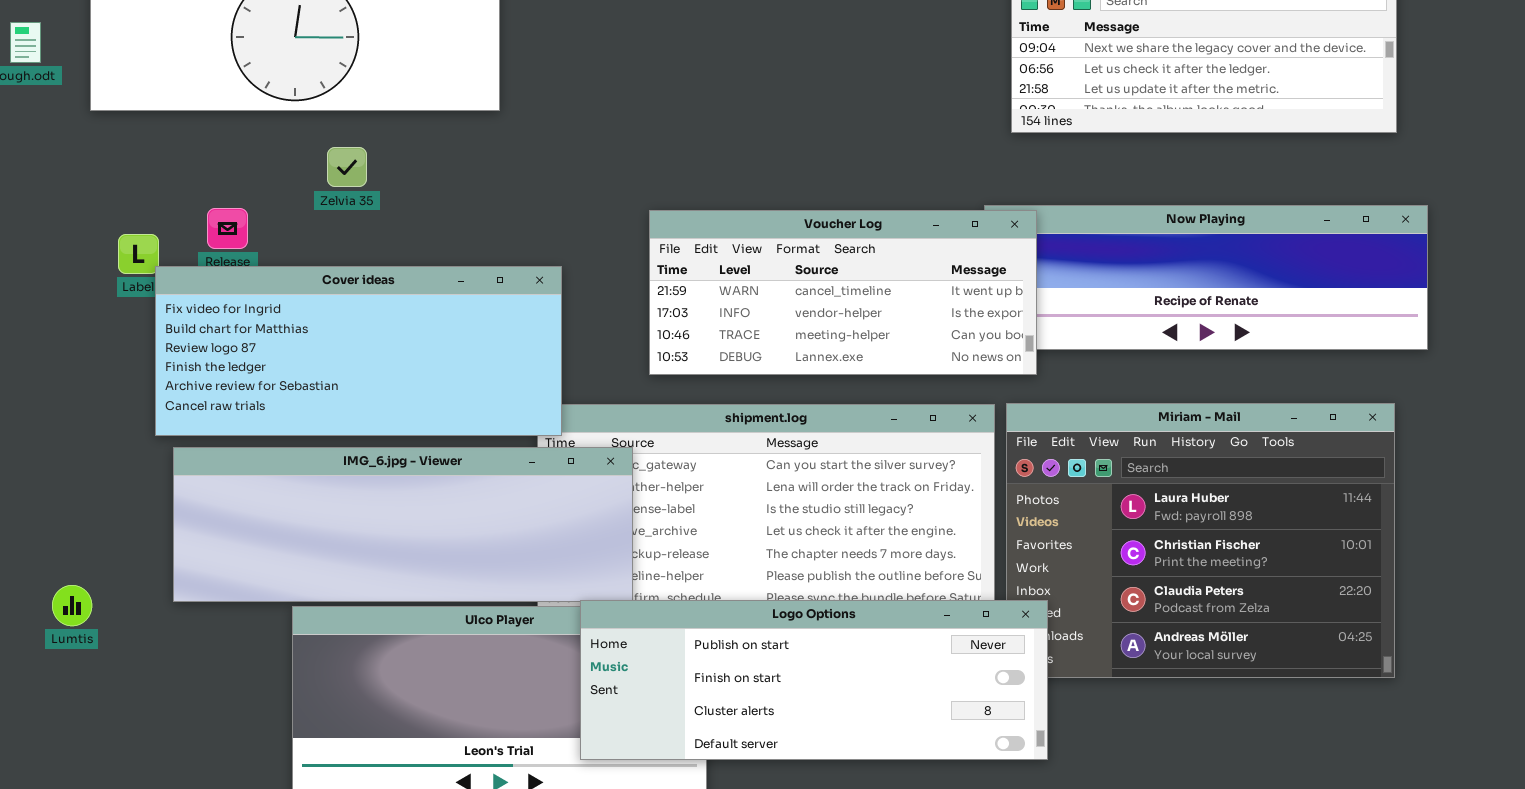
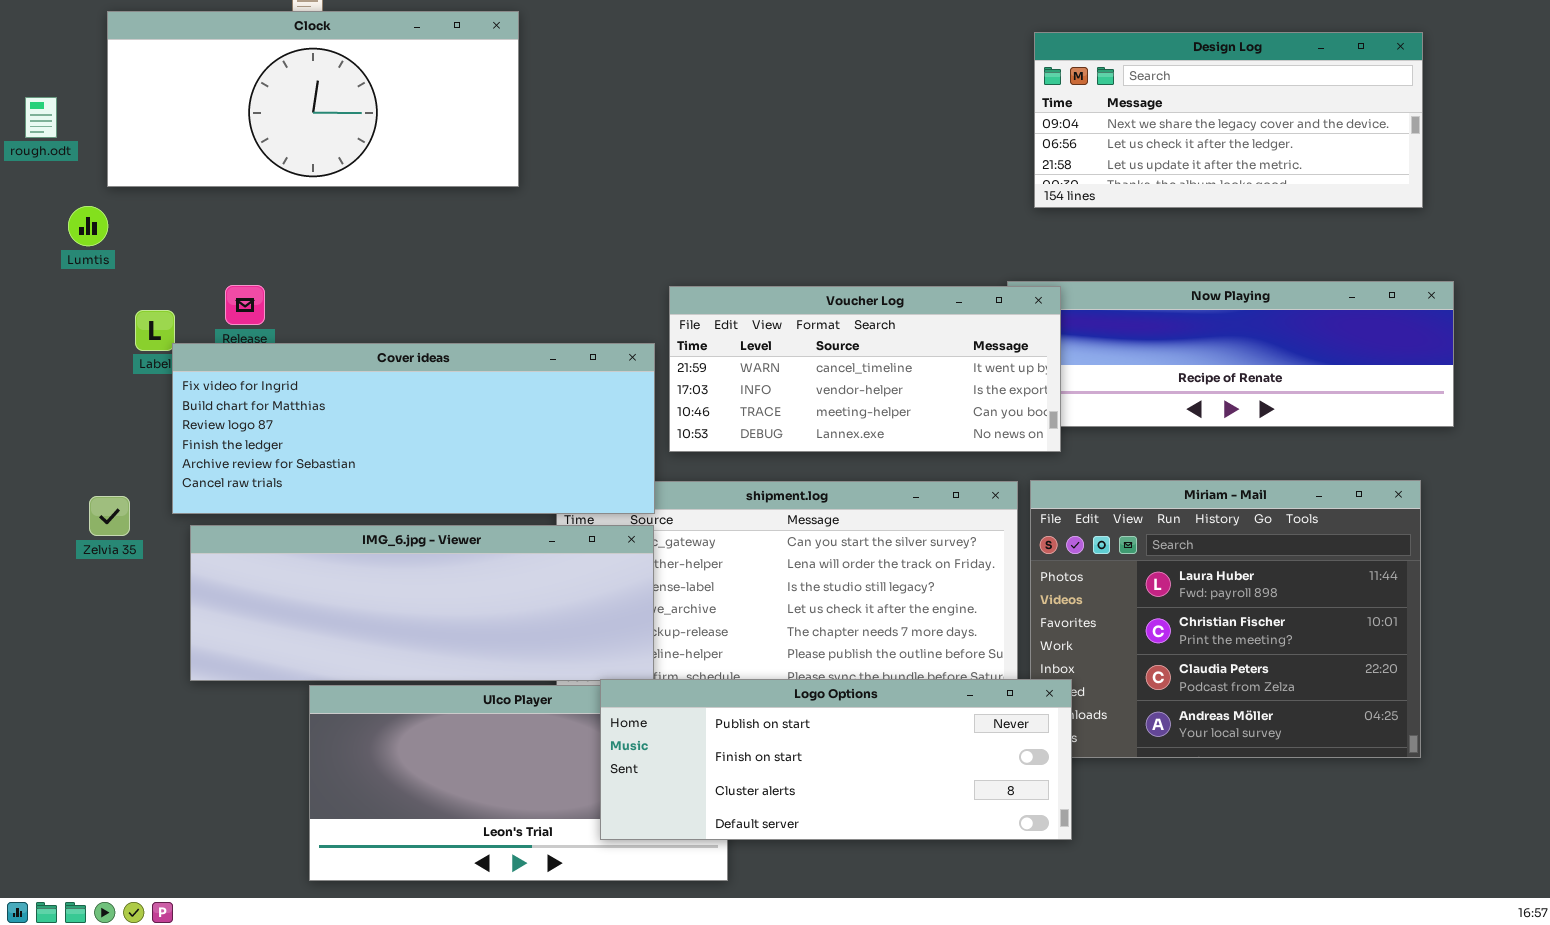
Zelvia 35: [327,147,367,187] -> [89,496,130,536], moved
Cover ideas: [155,266,562,436] -> [172,343,655,514], resized
Lumtis: [52,585,92,626] -> [68,206,108,246], moved

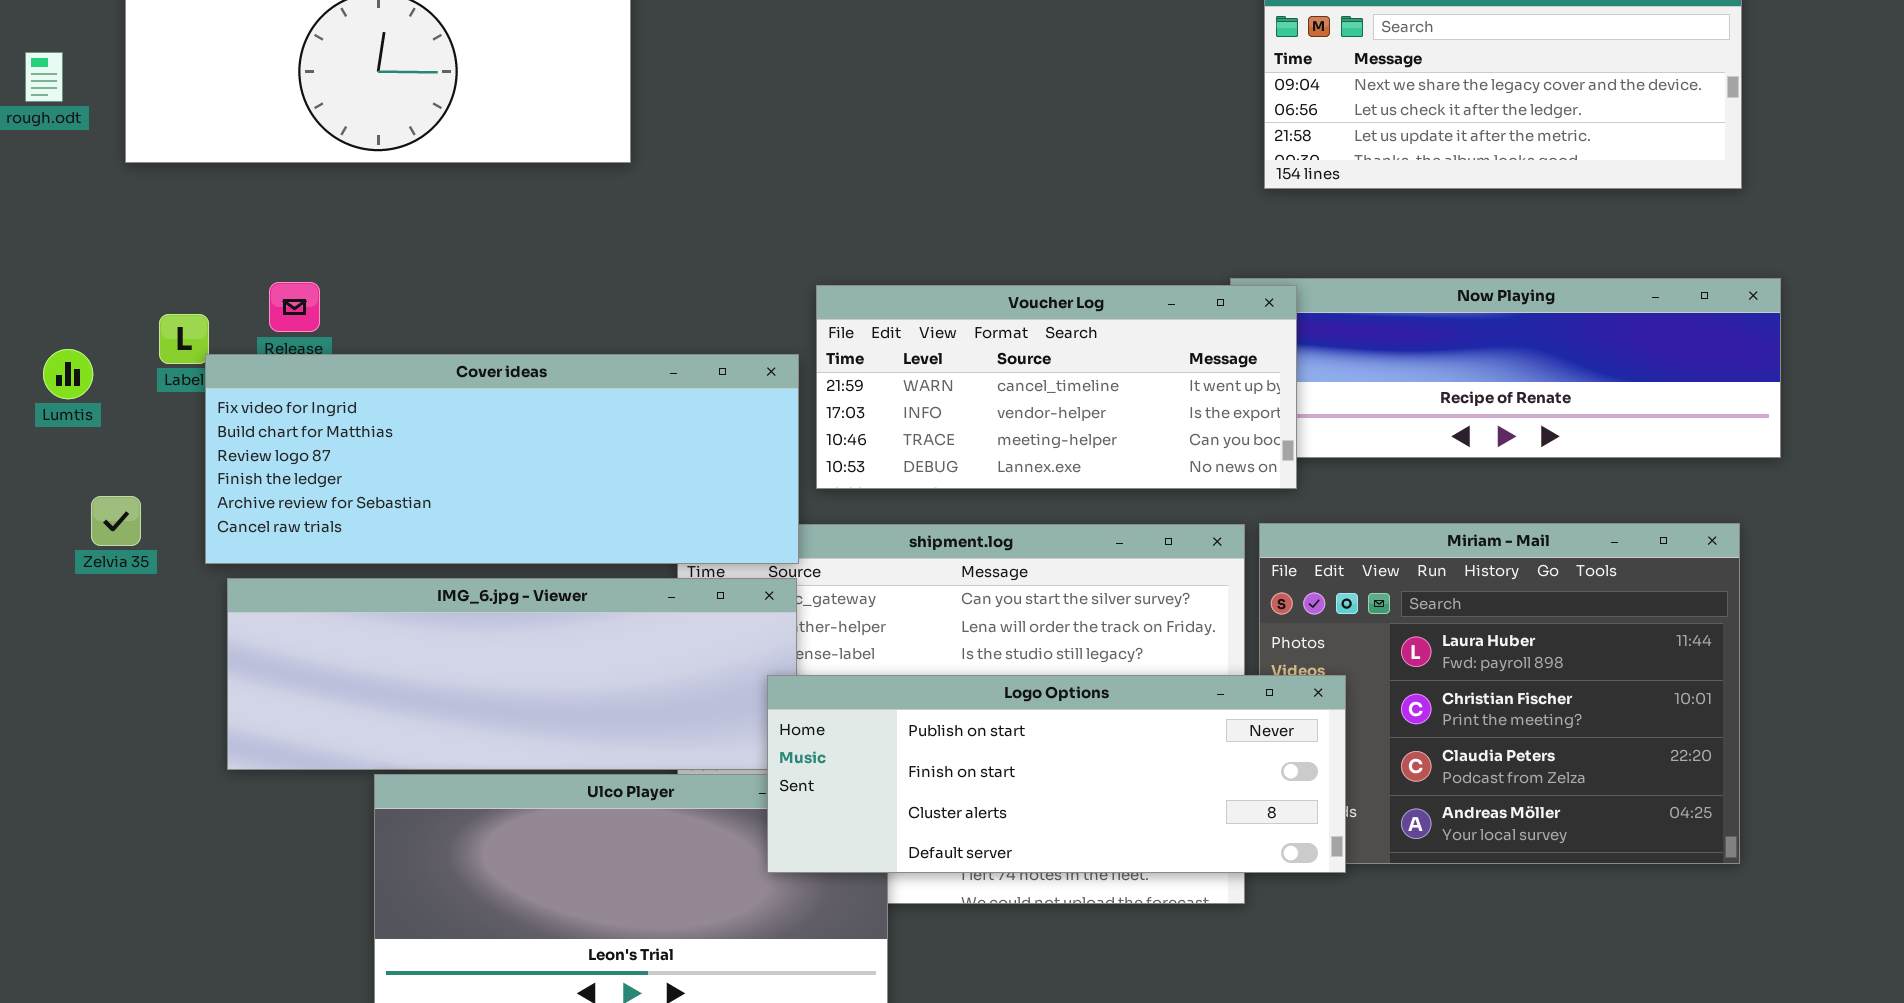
Lumtis: [68,206,108,246] -> [43,349,93,399], moved
Zelvia 35: [89,496,130,536] -> [91,496,141,546], moved
Logo Options: [600,679,1072,840] -> [767,675,1346,873], moved

